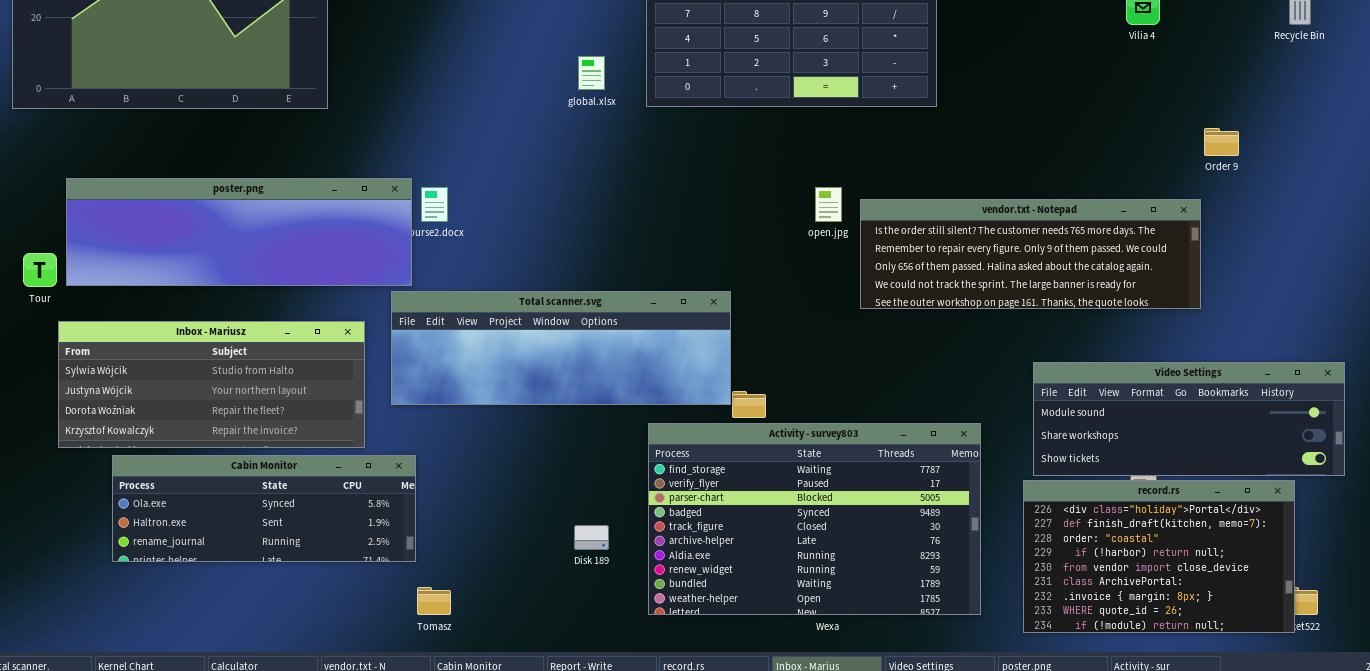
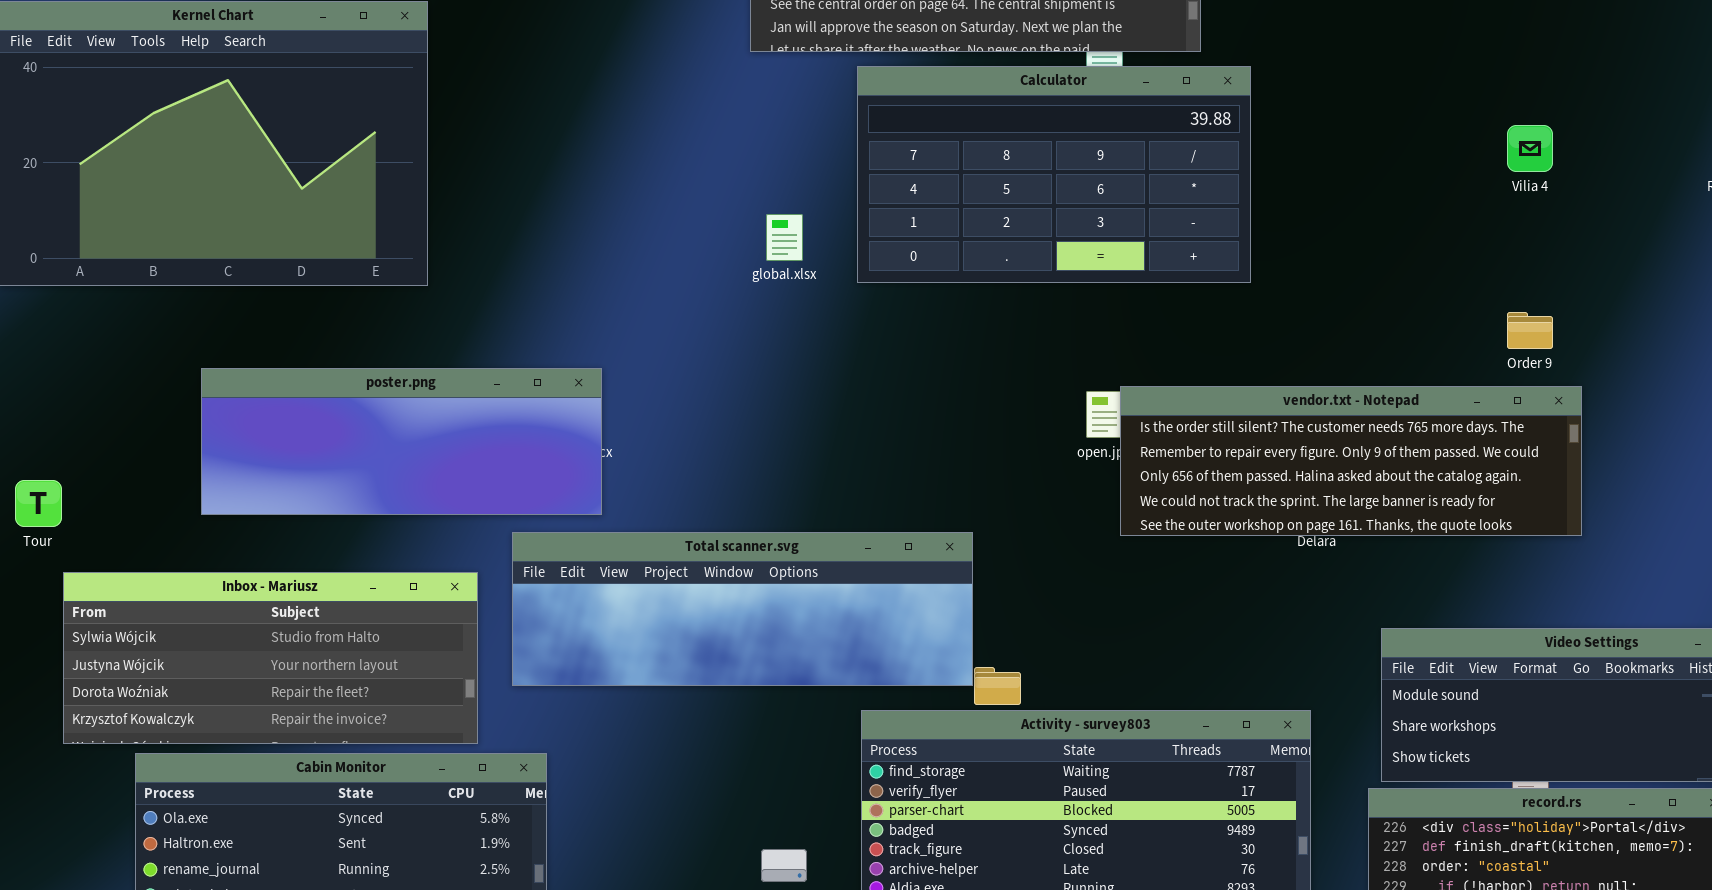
Order 9: [1204,128,1239,156] -> [1507,312,1553,349], moved
poster.png: [66,178,412,286] -> [201,368,602,515], moved, resized
vendor.txt - Notepad: [860,199,1201,309] -> [1120,386,1582,536], moved

